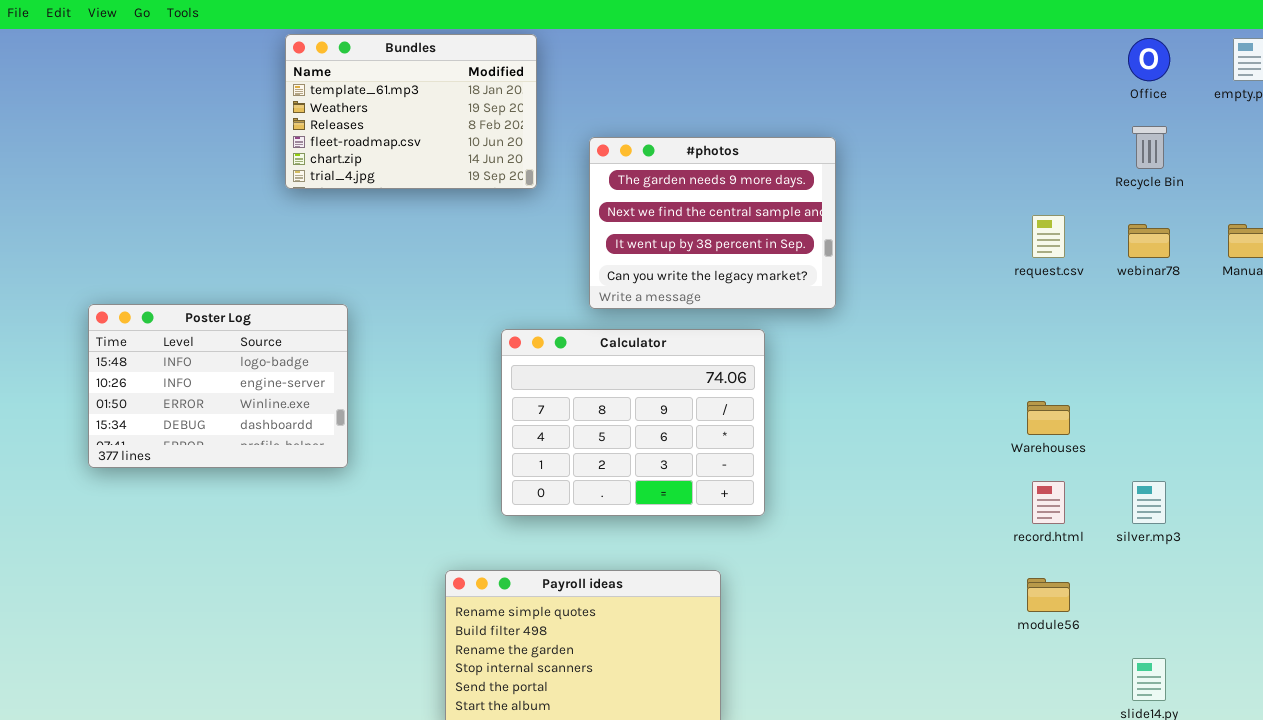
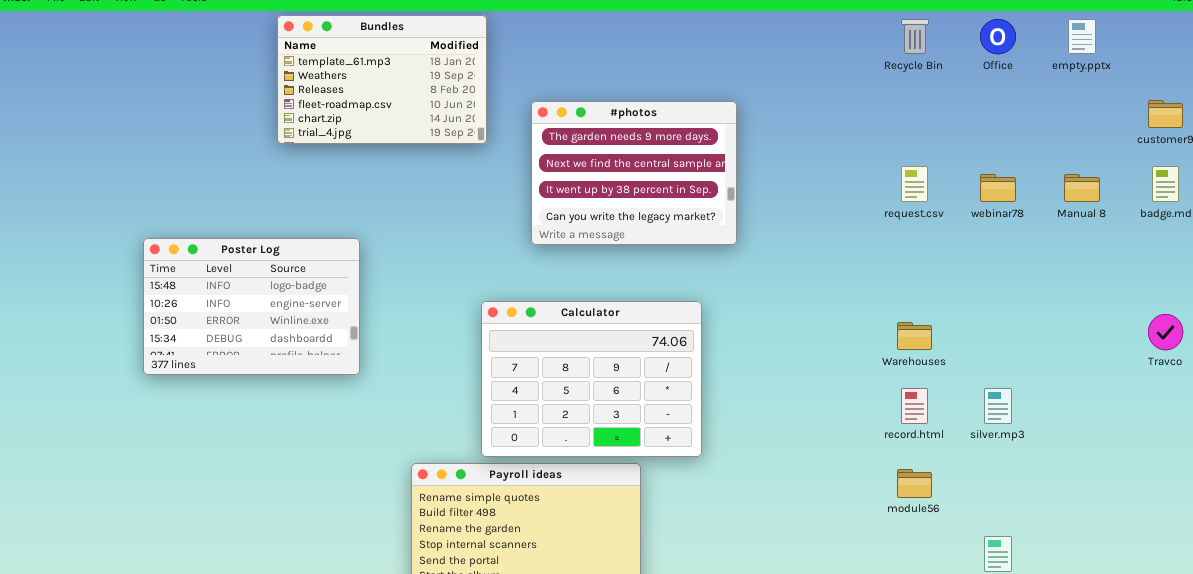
Recycle Bin: [1132,126,1167,169] -> [901,19,929,54], moved
Poster Log: [88,304,348,468] -> [143,238,360,375], moved
Calculator: [501,329,765,516] -> [481,301,702,457], moved

